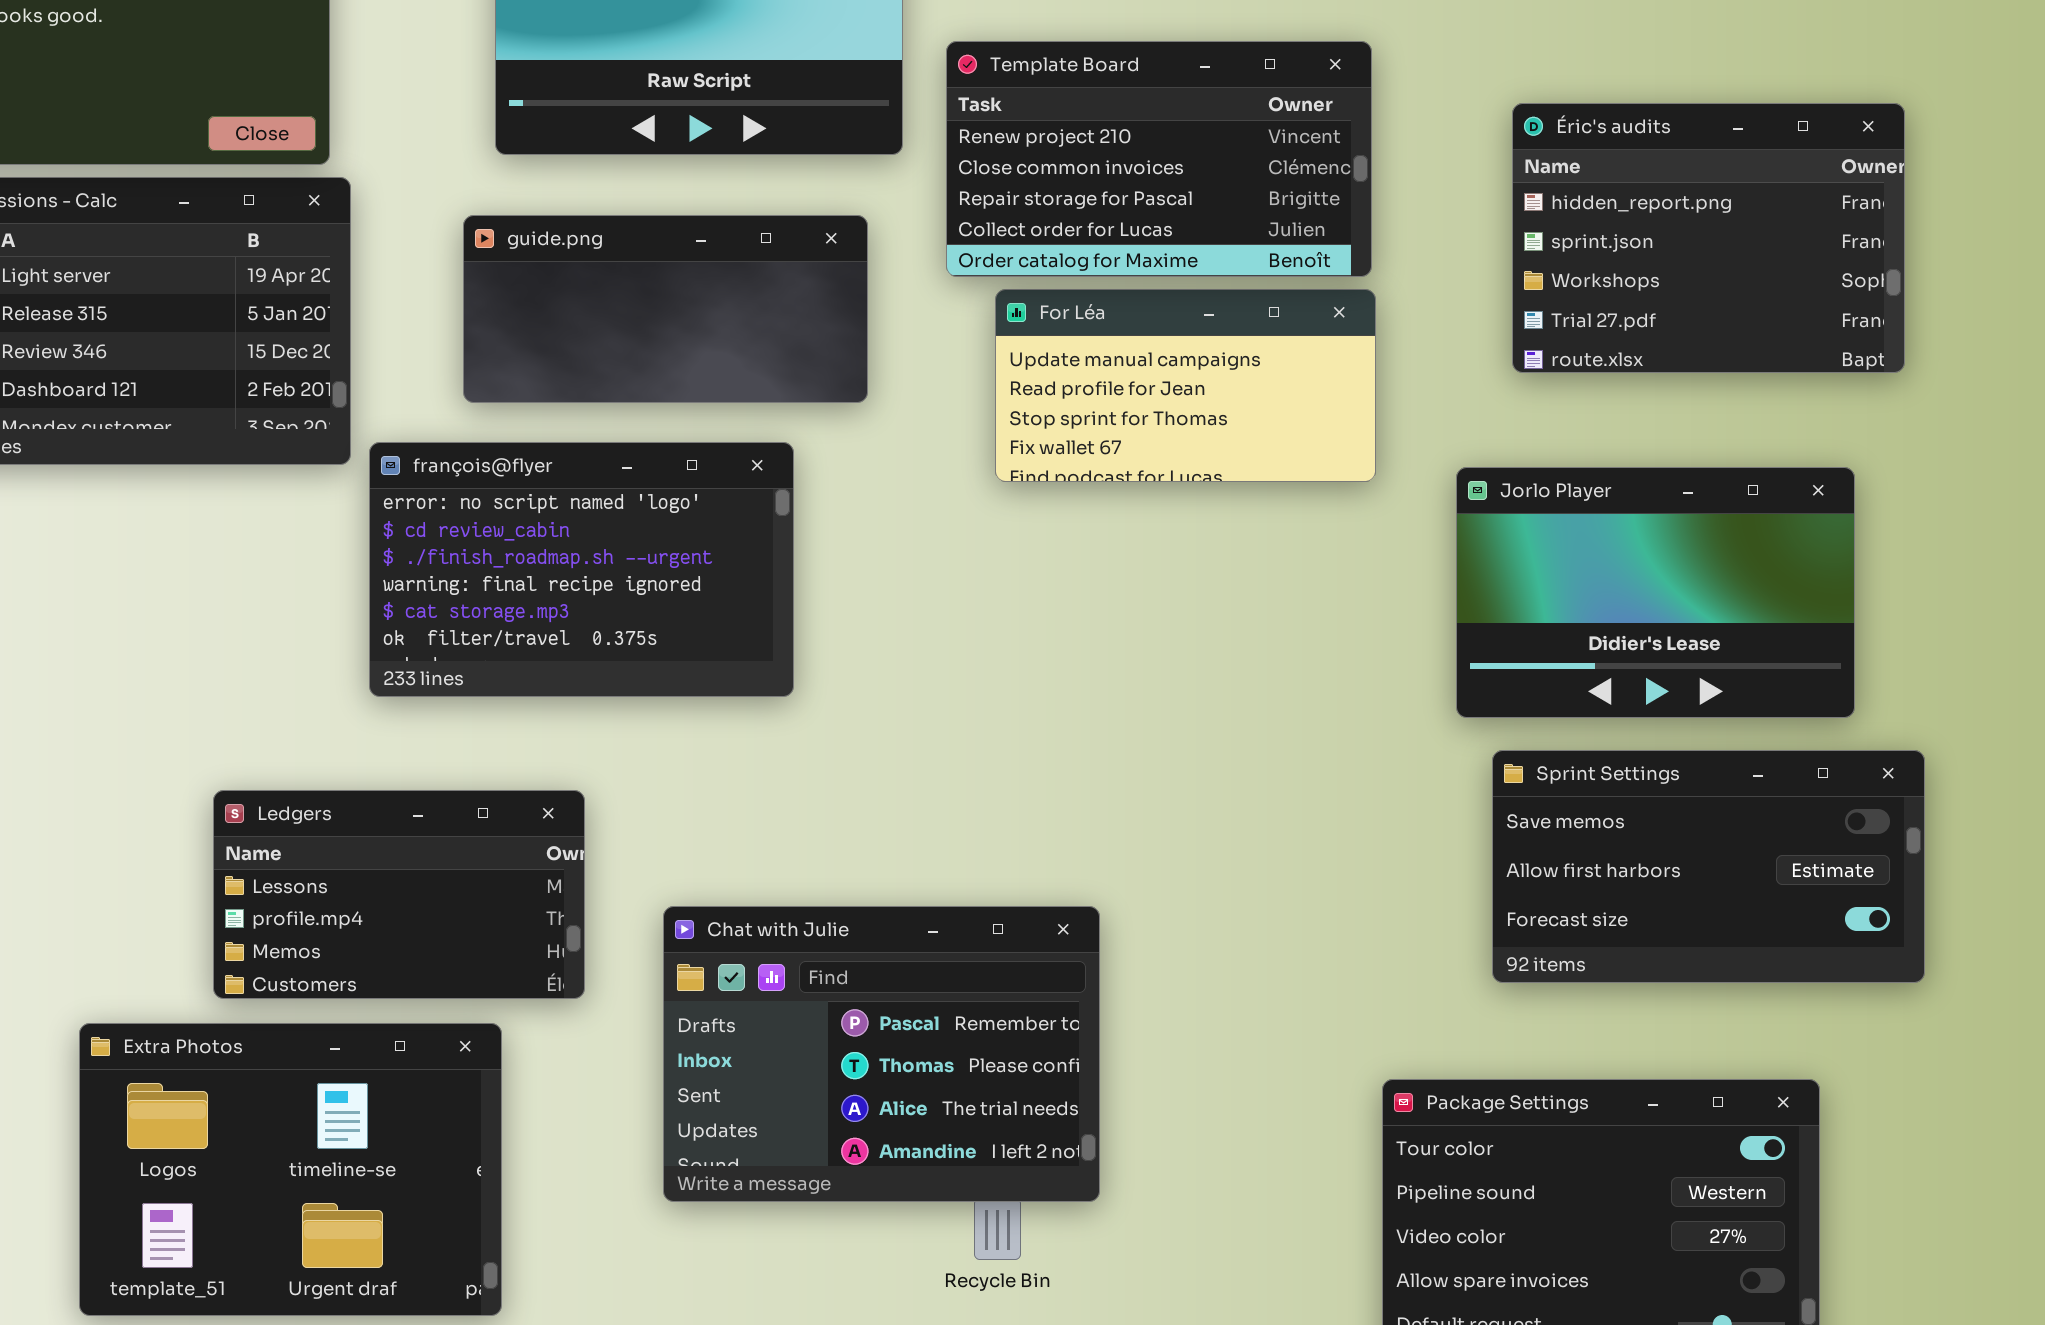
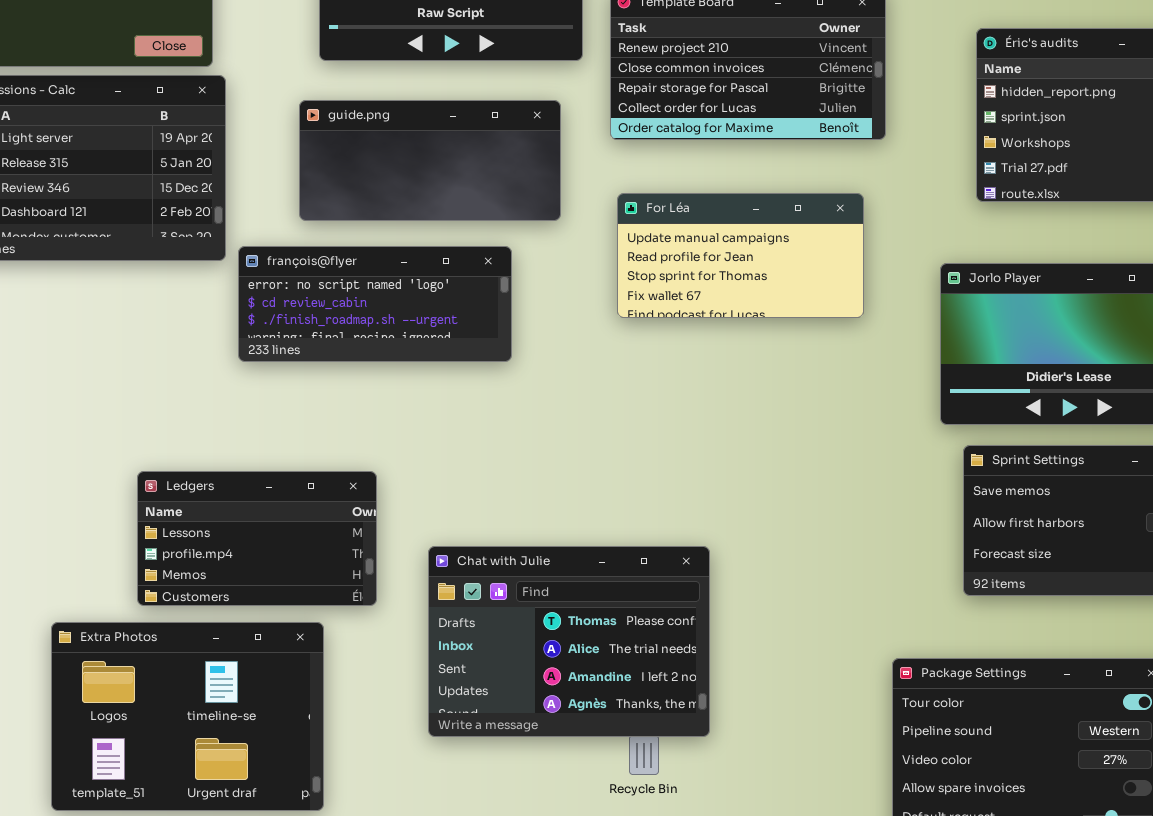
For Léa: [995,289,1376,482] -> [617,193,864,318], moved
françois@flyer: [369,442,794,697] -> [238,246,512,362], resized
Chat with Julie: [663,906,1100,1202] -> [428,546,710,737], scrolled down 1 row

